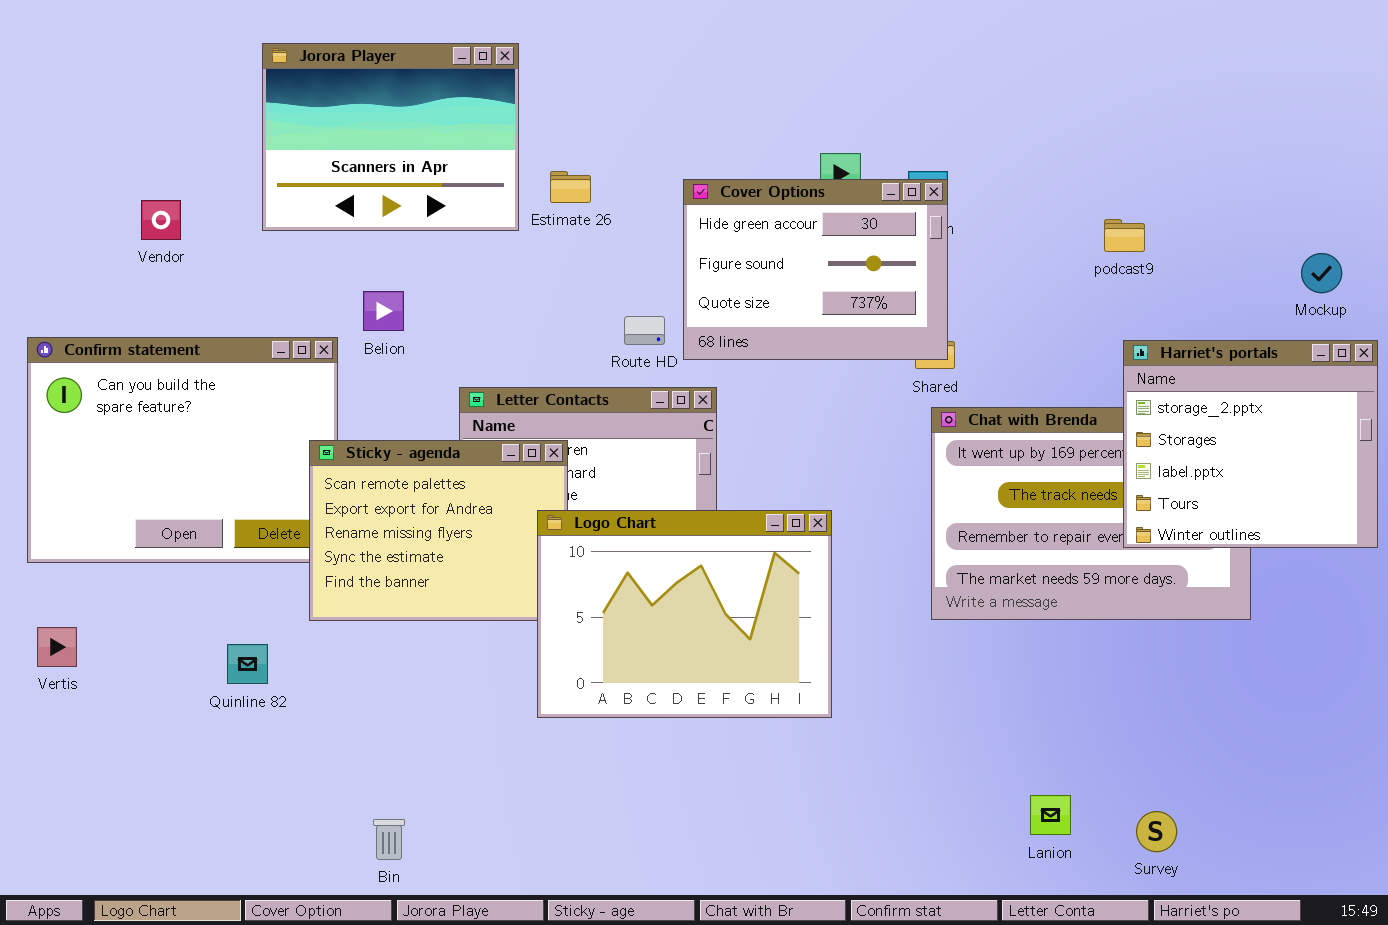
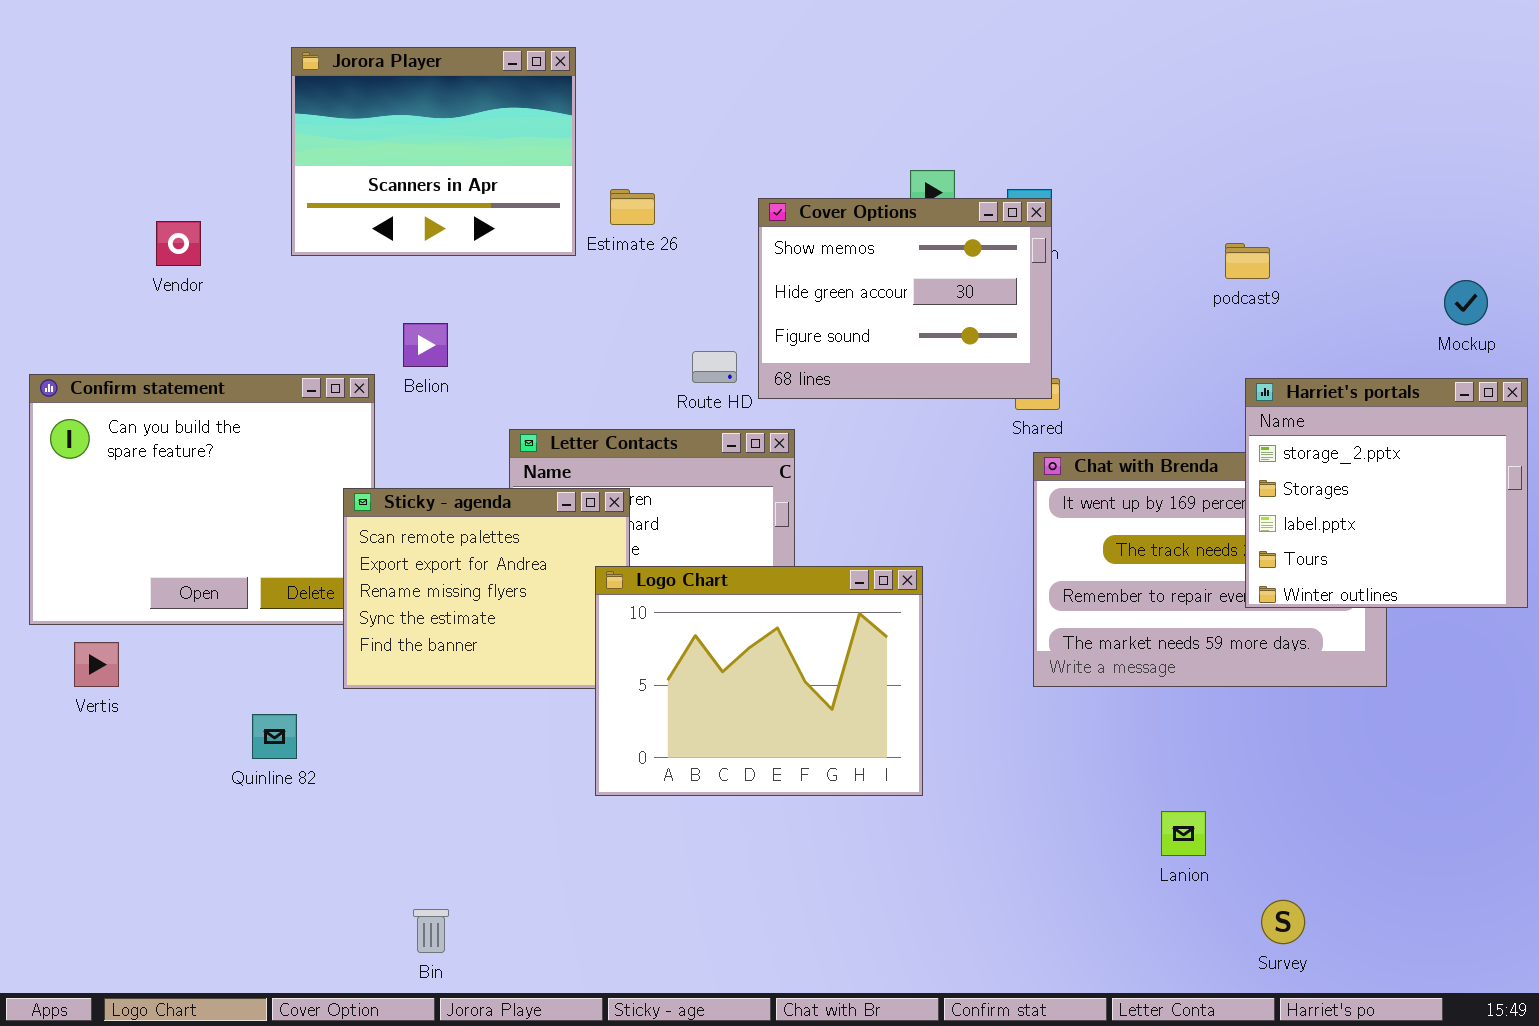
Cover Options: [683,179,948,360] -> [758,198,1052,399], scrolled up 1 row
Vertis: [37,627,77,667] -> [74,642,119,687], moved
Lanion: [1030,795,1071,835] -> [1161,811,1206,856], moved

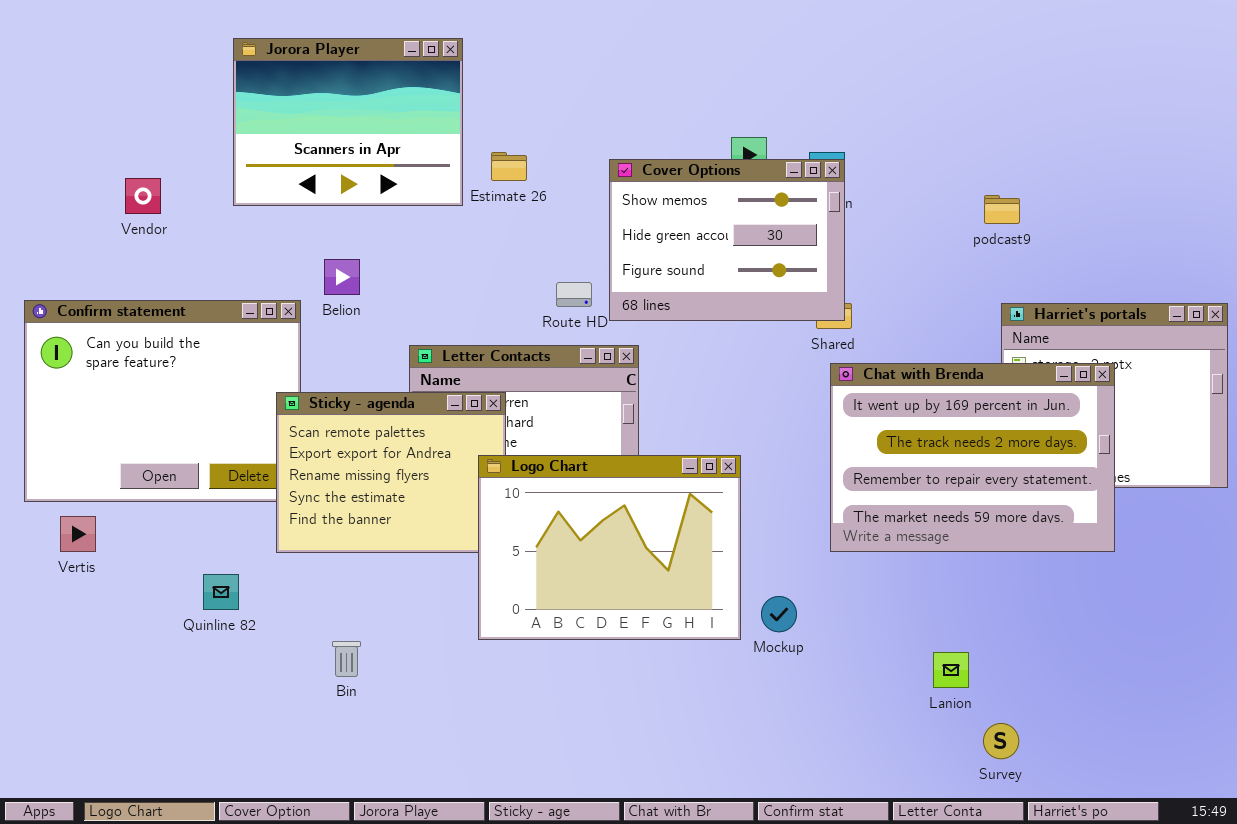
Mockup: [1444,280,1488,325] -> [761,596,797,632], moved
Chat with Brenda: [1033,452,1387,687] -> [830,363,1115,552], raised
Survey: [1261,900,1305,944] -> [983,723,1019,759], moved
Bin: [413,909,449,953] -> [332,641,361,677], moved

